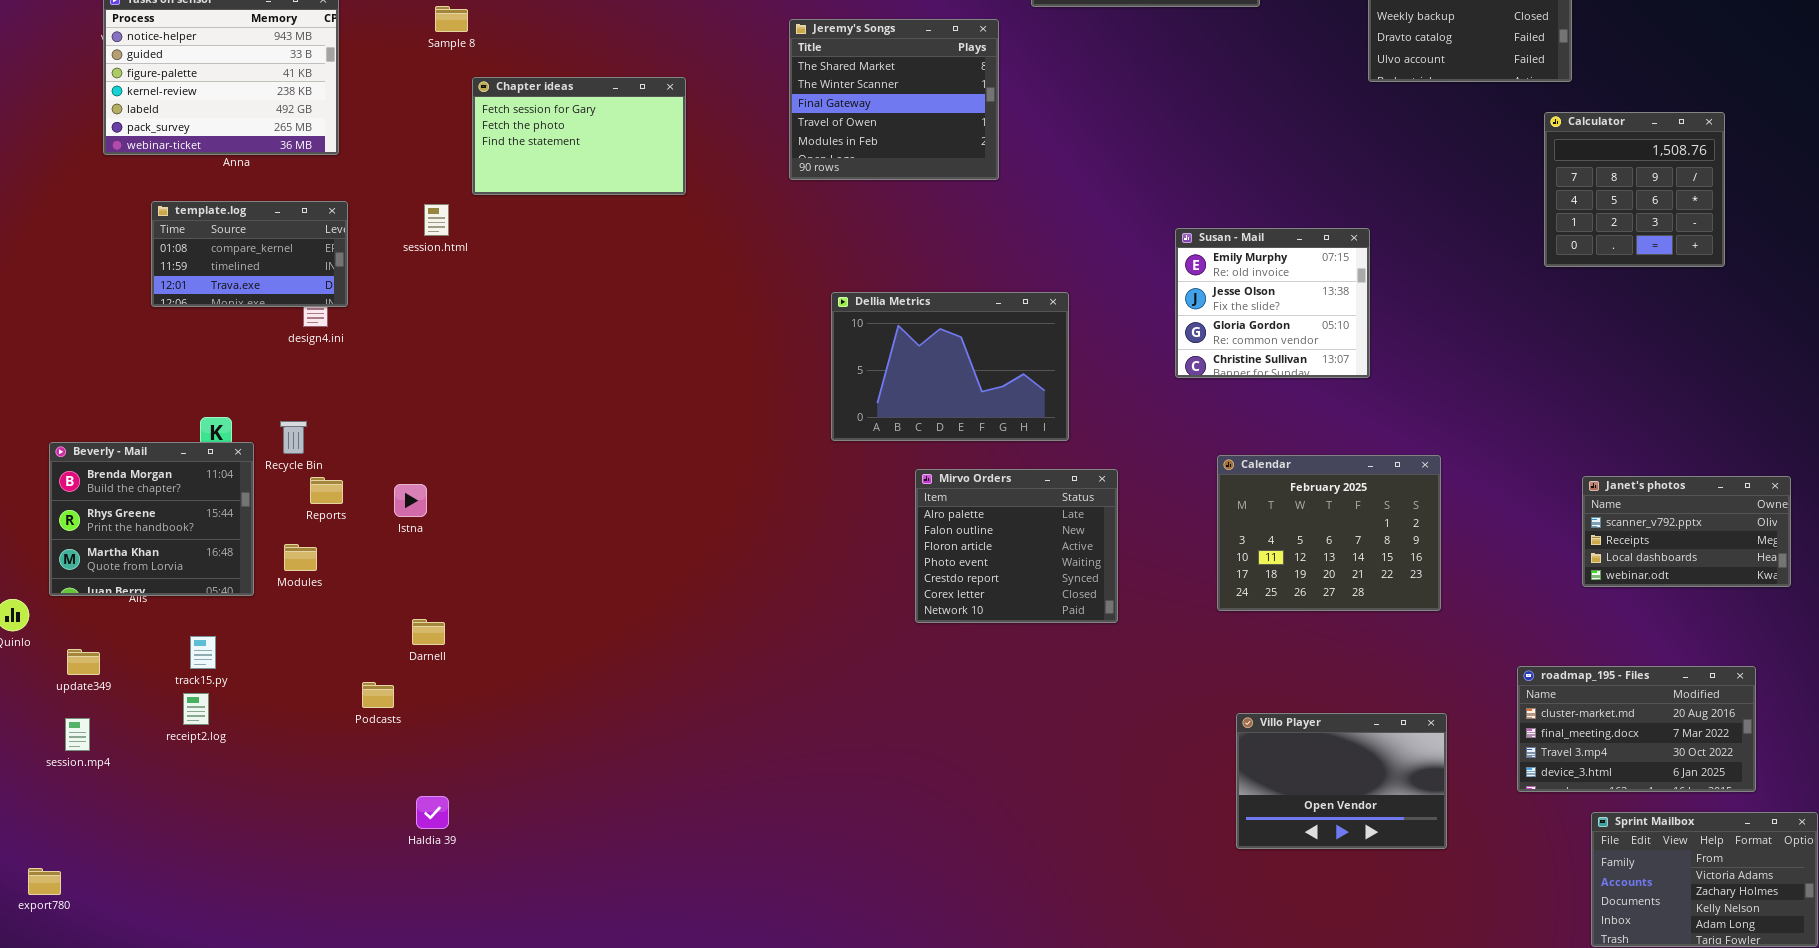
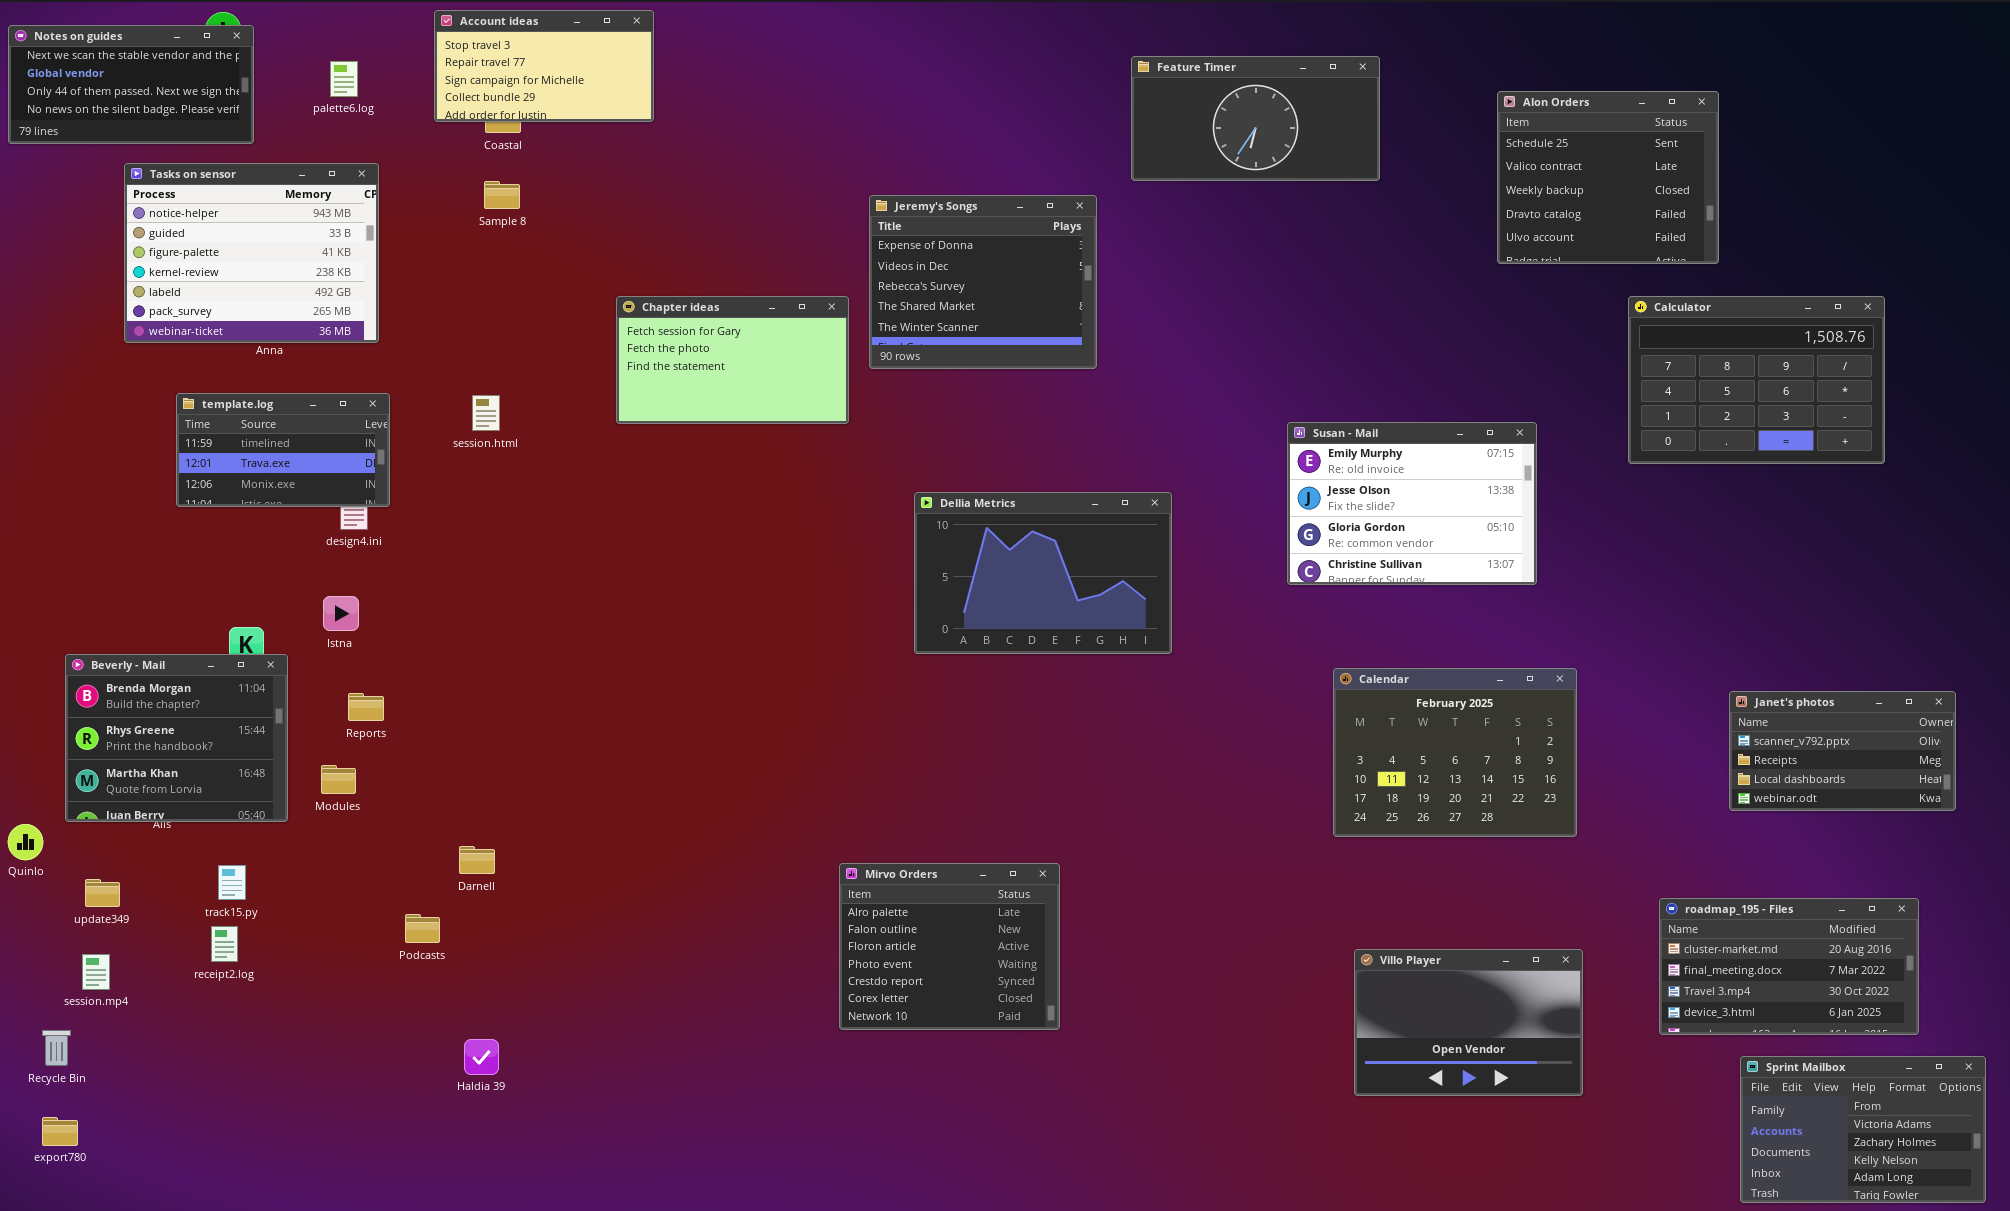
Jeremy's Songs: [789,19,999,180] -> [869,195,1097,369], scrolled up 3 rows
Chapter ideas: [472,77,686,195] -> [616,296,849,424], moved
Calculator: [1544,112,1725,267] -> [1628,296,1885,464], resized
template.log: [151,201,348,307] -> [176,393,390,507], scrolled down 1 row
Susan - Mail: [1175,228,1370,378] -> [1287,422,1537,585], resized
Recycle Bin: [280,421,307,454] -> [42,1030,71,1066], moved
Mirvo Orders: [915,469,1118,623] -> [839,863,1060,1030], moved
Istna: [394,484,427,517] -> [323,596,359,631], moved

